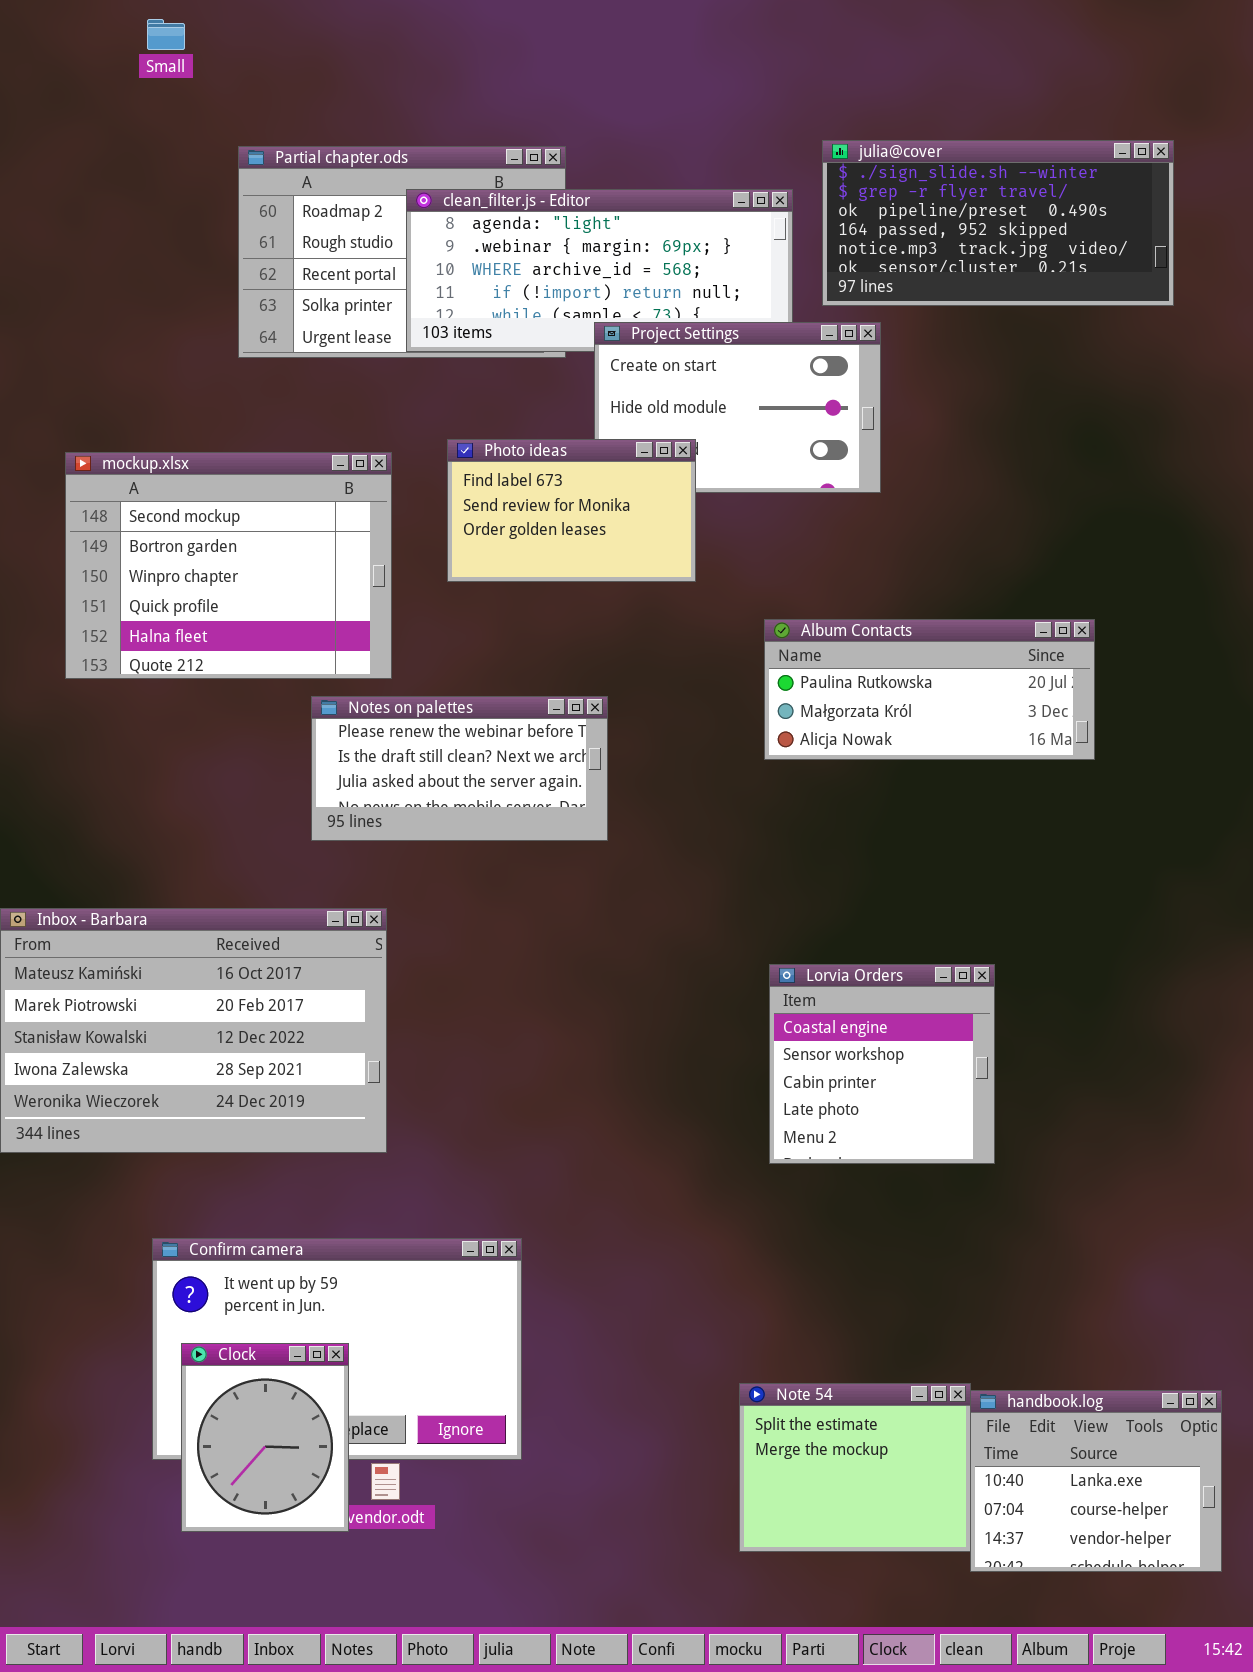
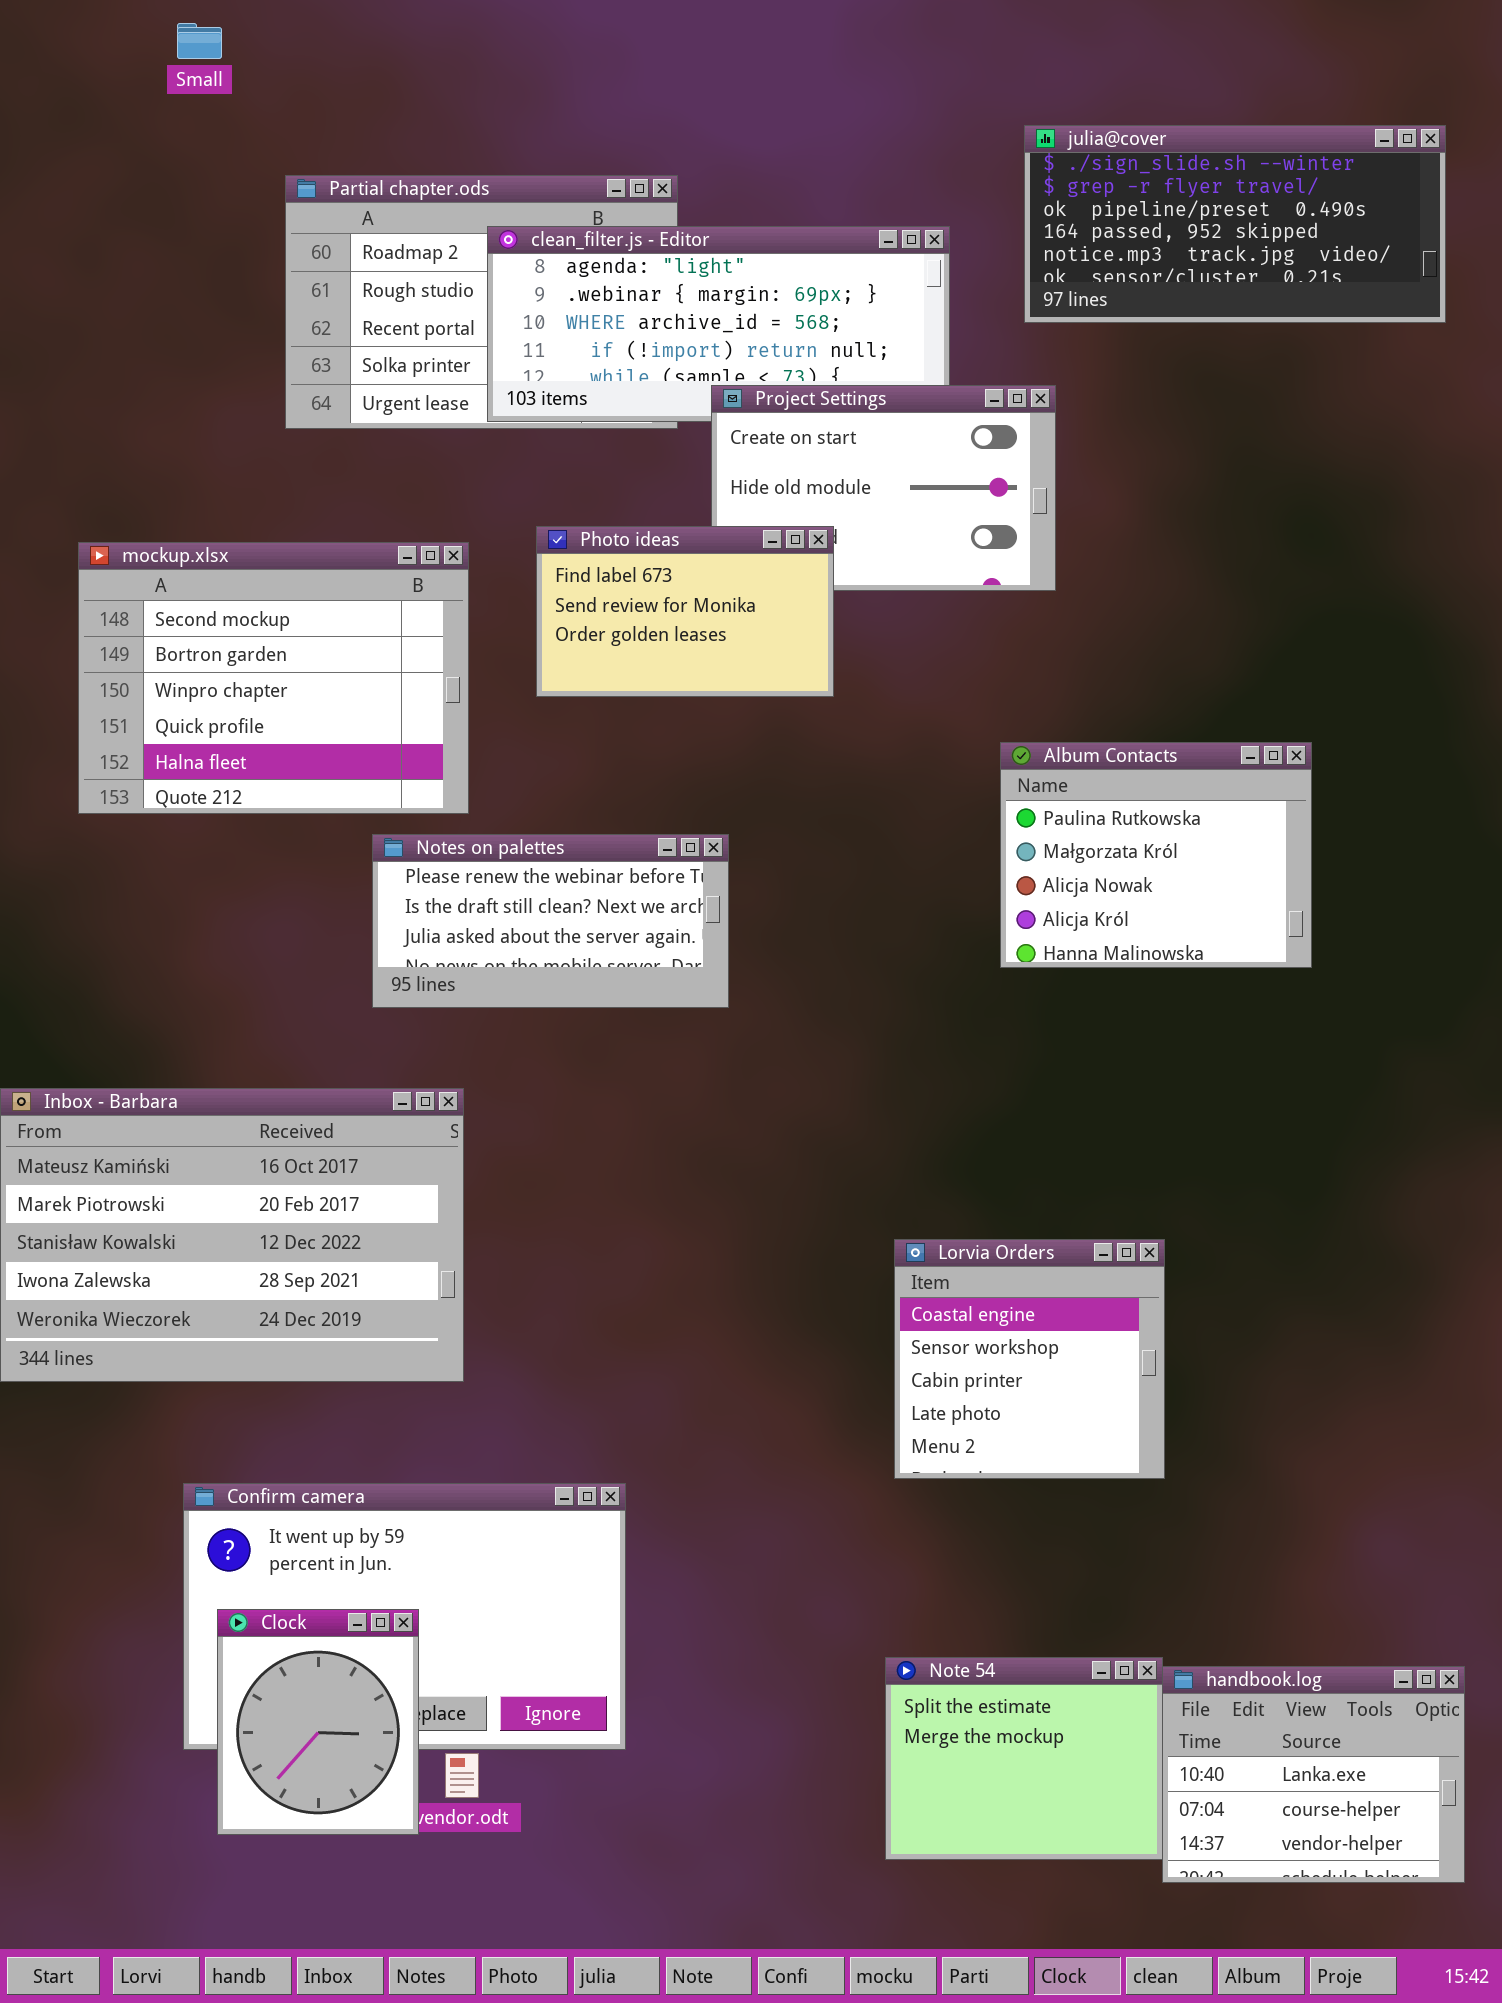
julia@cover: [822,140,1174,306] -> [1024,125,1446,323], moved
Album Contacts: [764,619,1095,760] -> [1000,742,1312,968], resized
Lorvia Orders: [769,964,995,1164] -> [894,1239,1165,1479], moved

